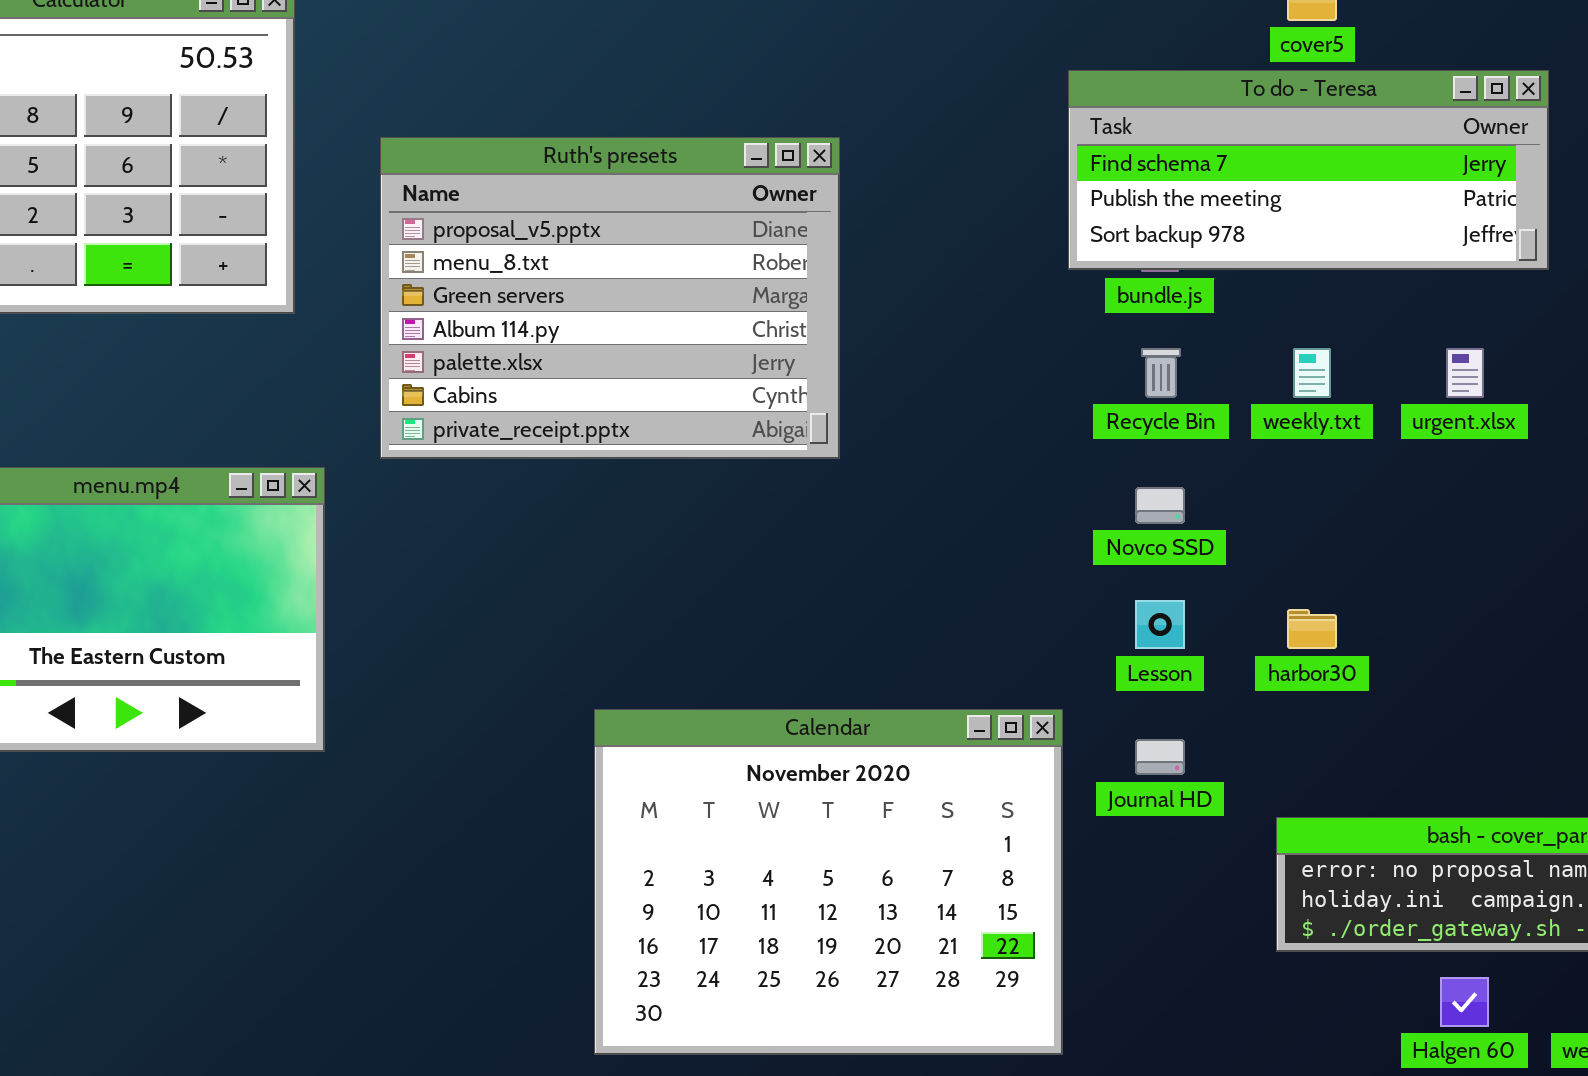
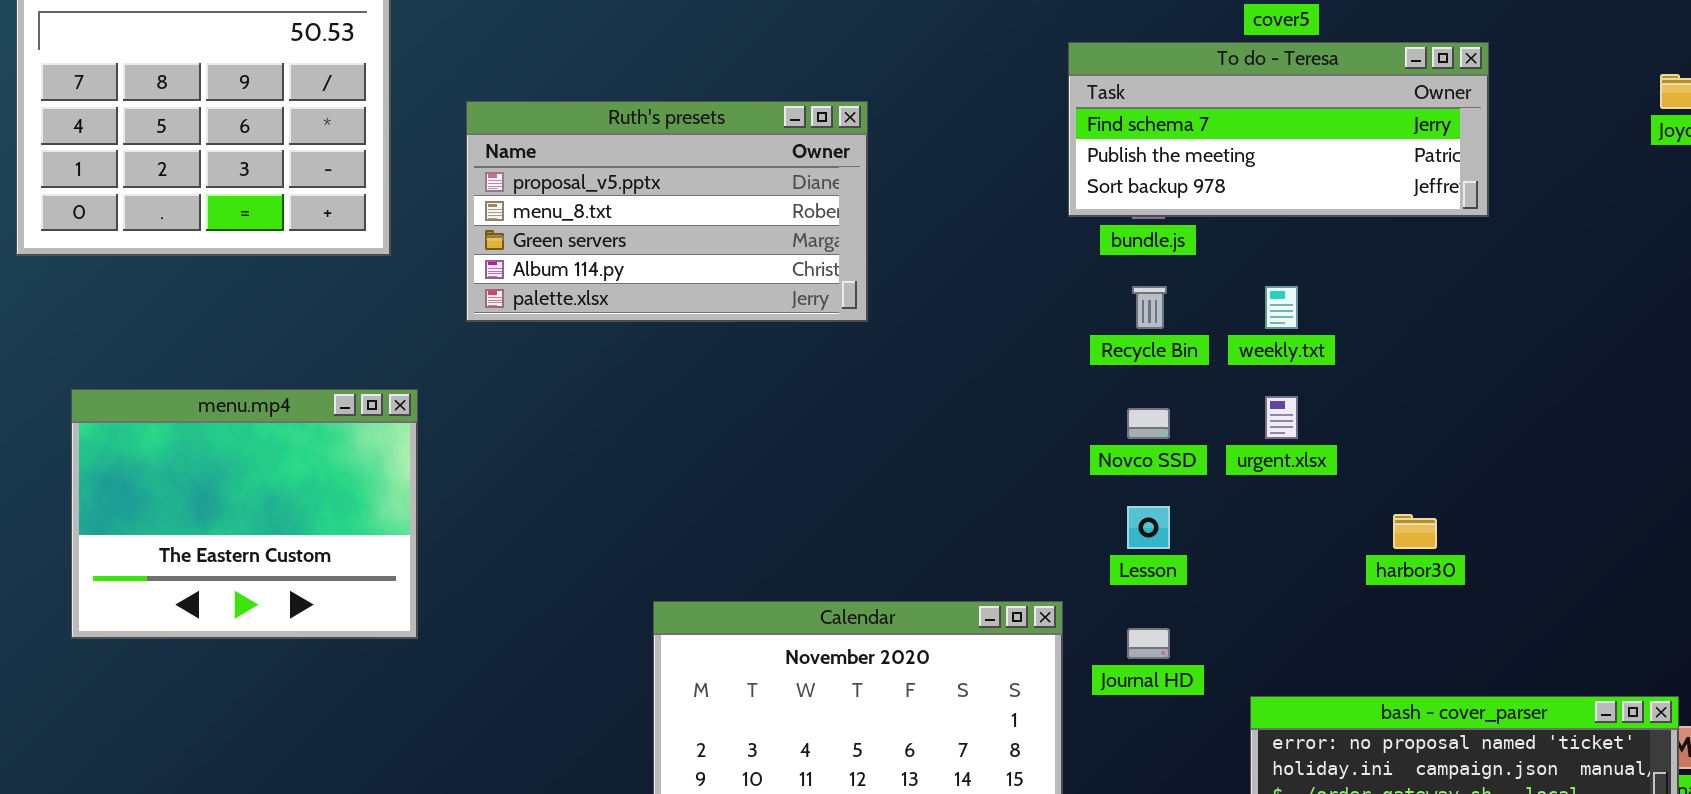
Ruth's presets: [380,137,840,459] -> [466,101,868,322], resized
urgent.xlsx: [1446,348,1484,398] -> [1265,396,1298,439], moved
harbor30: [1287,609,1337,649] -> [1393,514,1437,549], moved

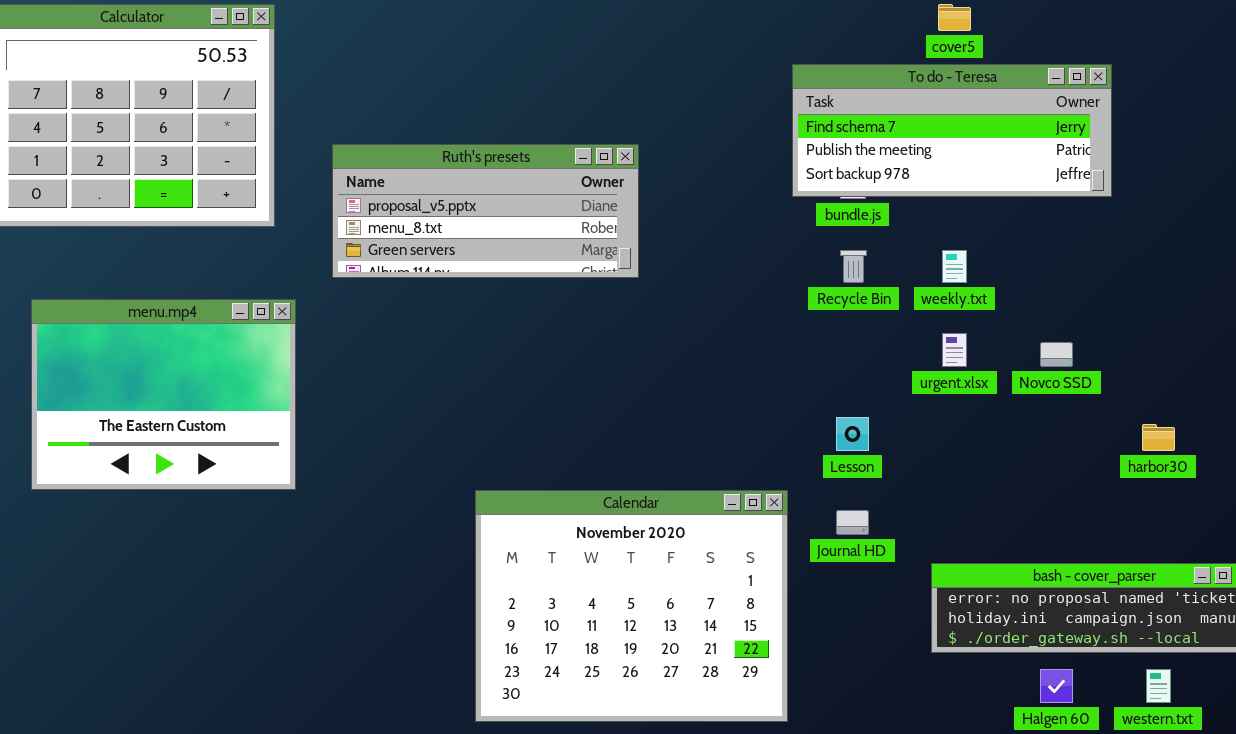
Ruth's presets: [466,101,868,322] -> [332,144,639,278], resized
menu.mp4: [71,389,418,639] -> [31,299,296,490], moved
Novco SSD: [1127,408,1170,439] -> [1040,342,1073,367], moved
harbor30: [1393,514,1437,549] -> [1142,424,1175,451], moved

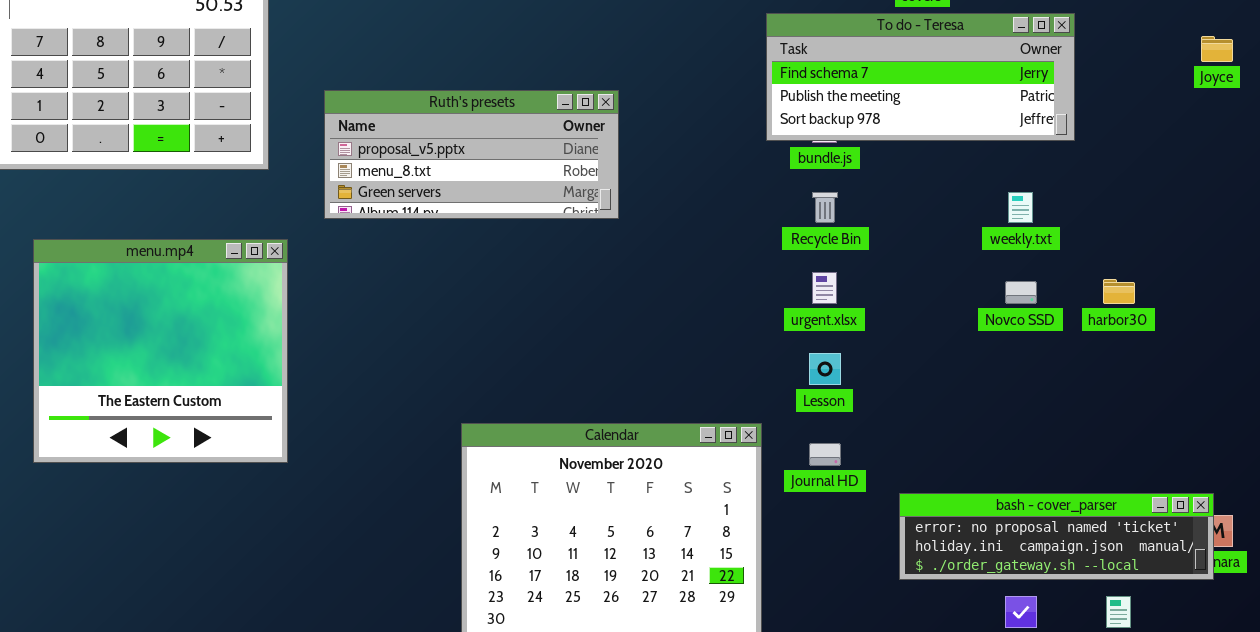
weekly.txt: [942,250,967,283] -> [1008,192,1033,223], moved
menu.mp4: [31,299,296,490] -> [33,239,288,463], resized
urgent.xlsx: [942,333,967,367] -> [812,272,837,304], moved
harbor30: [1142,424,1175,451] -> [1103,279,1135,304], moved

